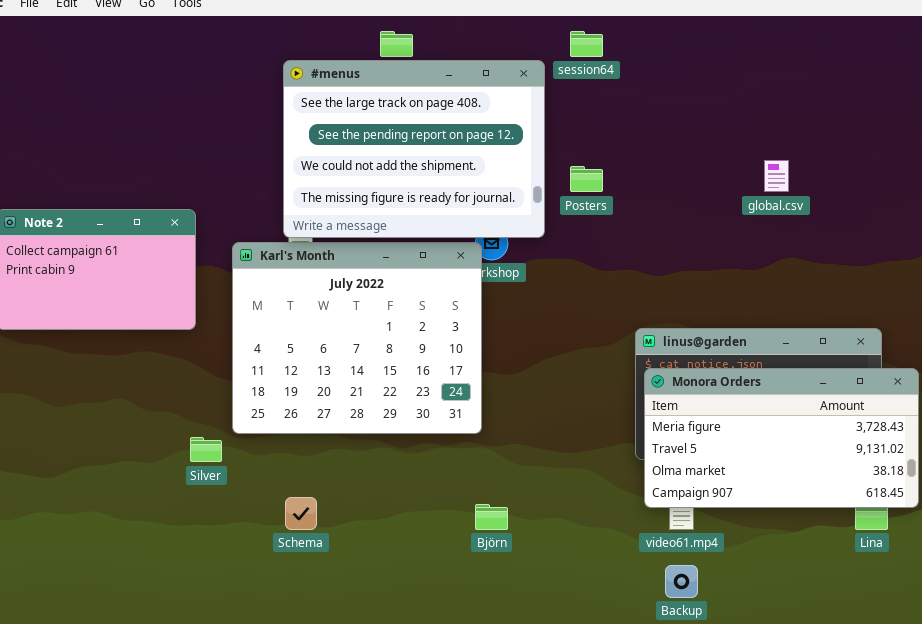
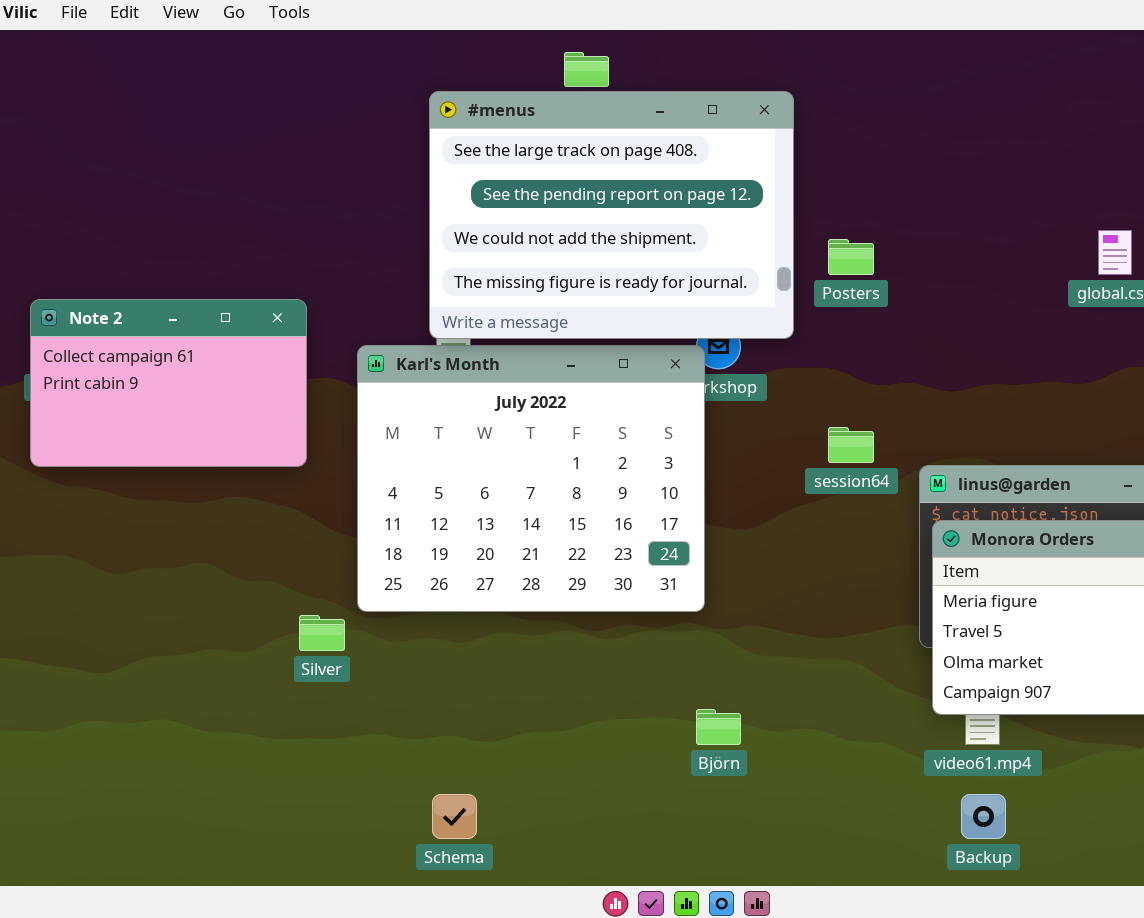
session64: [570,31,603,57] -> [828,427,874,463], moved
Schema: [285,497,317,530] -> [432,794,477,839], moved

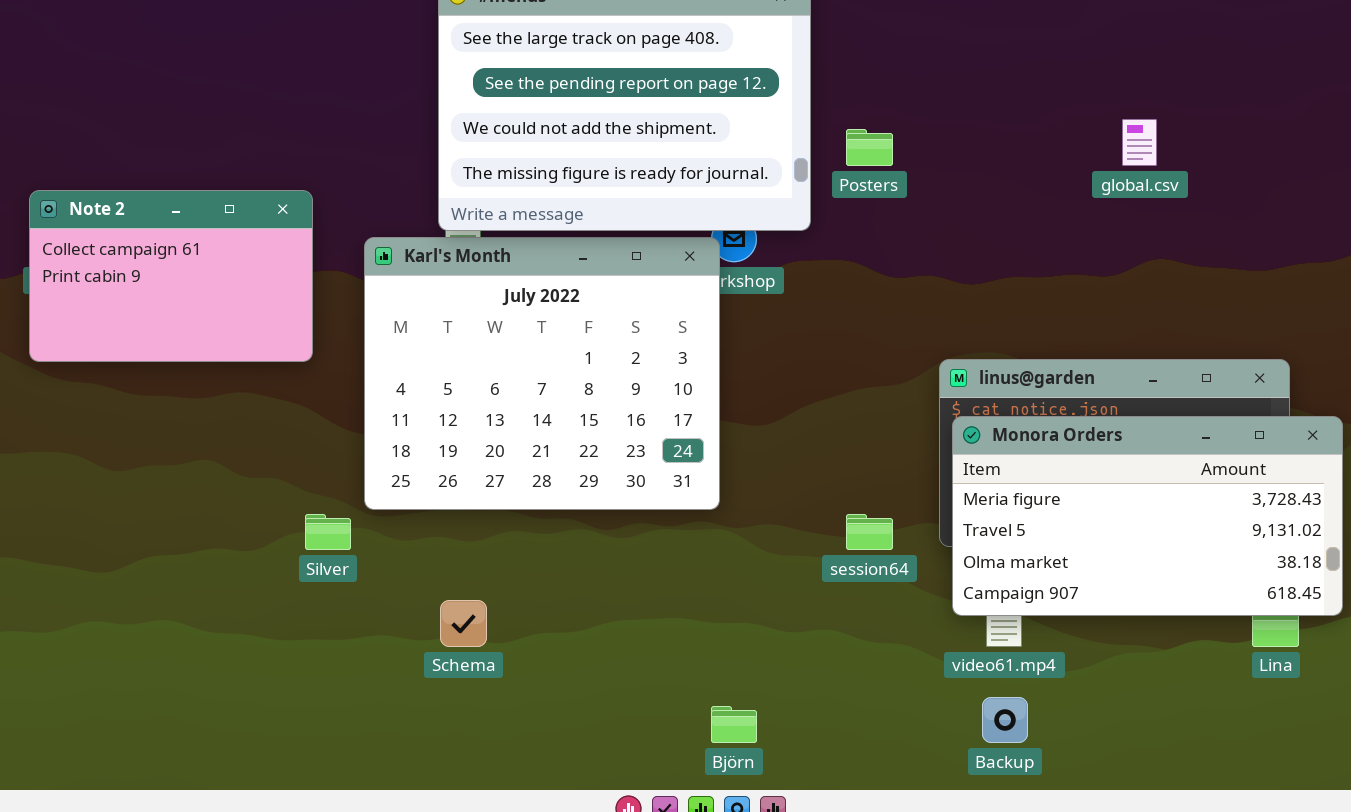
session64: [828,427,874,463] -> [846,514,893,550], moved
Björn: [696,709,741,745] -> [711,706,757,743], moved
Schema: [432,794,477,839] -> [440,600,487,647], moved

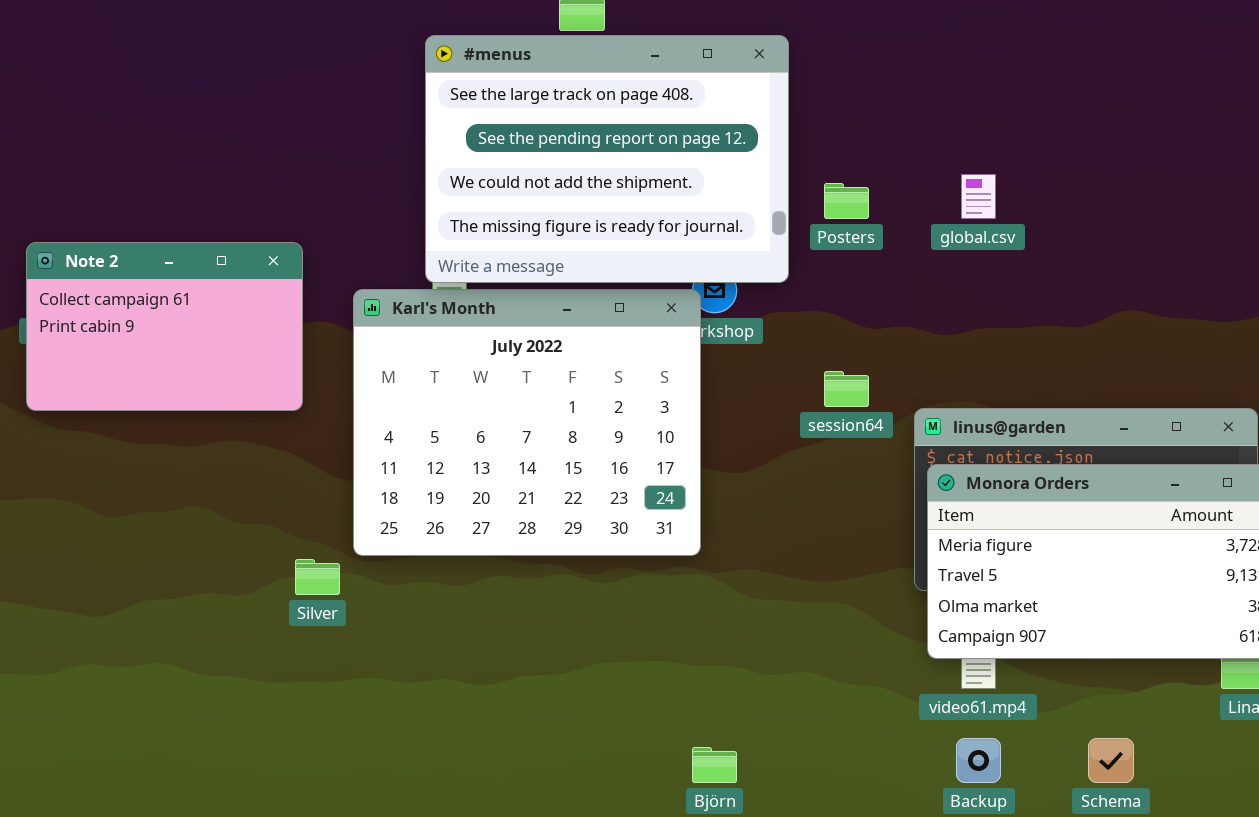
global.csv: [1122,119,1157,166] -> [961,174,996,219], moved
session64: [846,514,893,550] -> [824,371,869,407], moved
Schema: [440,600,487,647] -> [1088,738,1134,783], moved

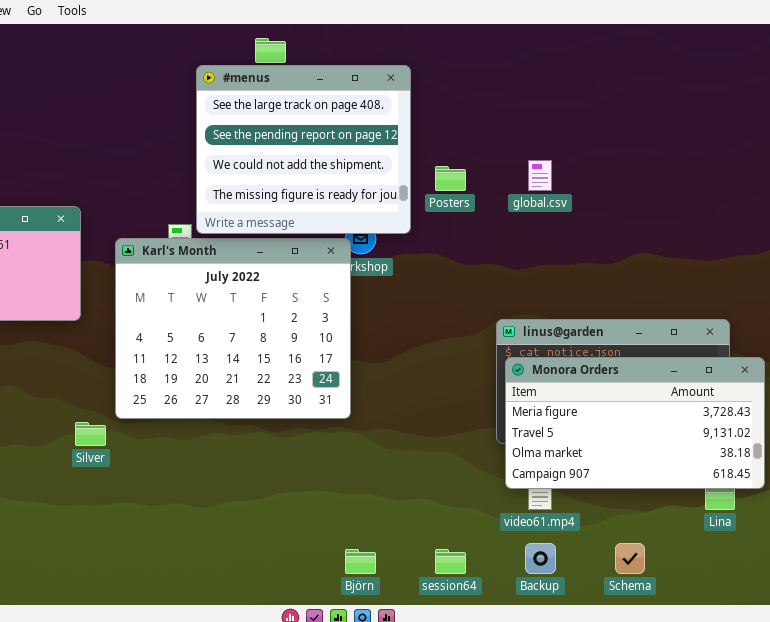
#menus: [425,35,789,283] -> [196,65,411,234], resized
session64: [824,371,869,407] -> [435,549,466,574], moved

